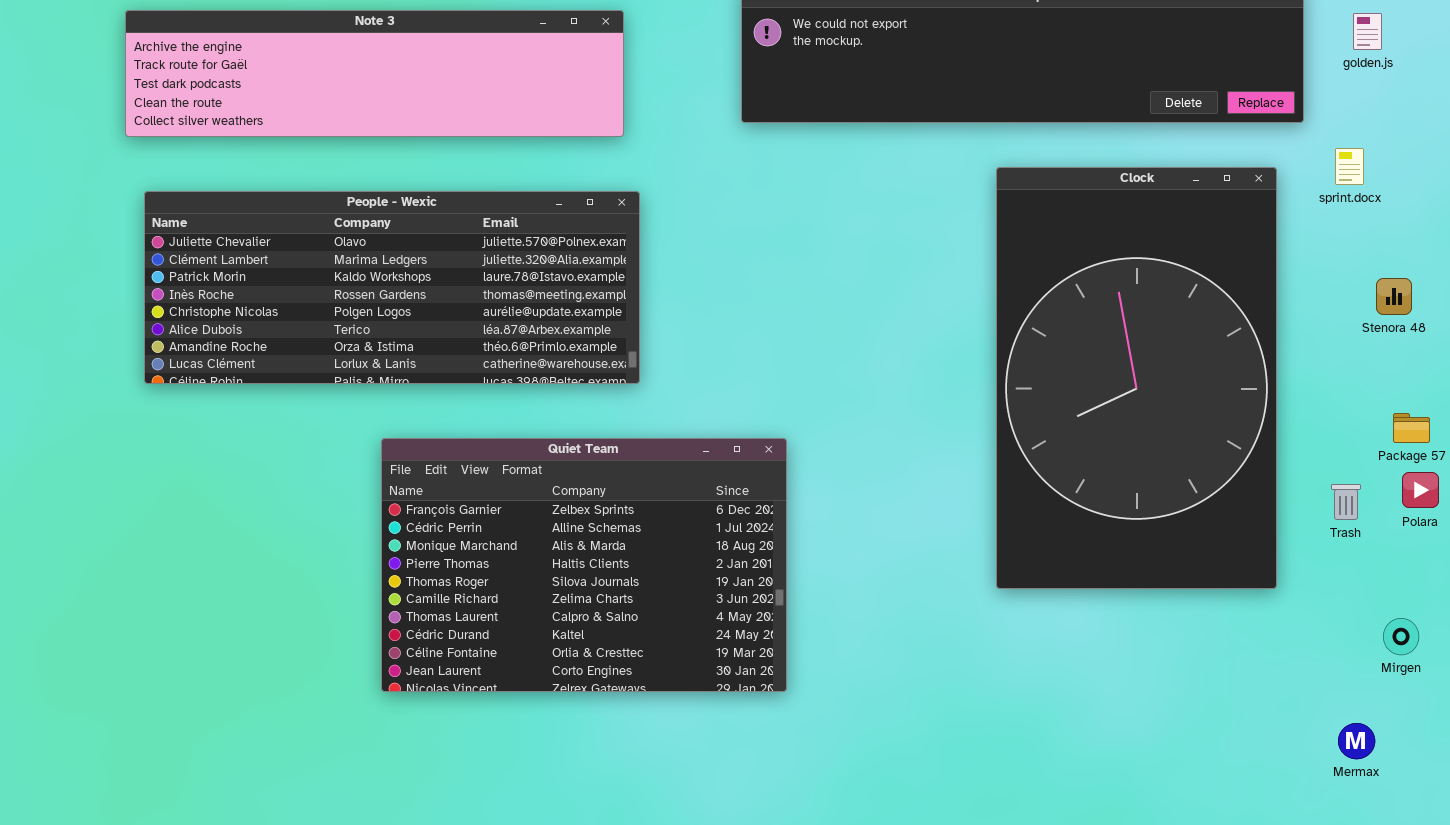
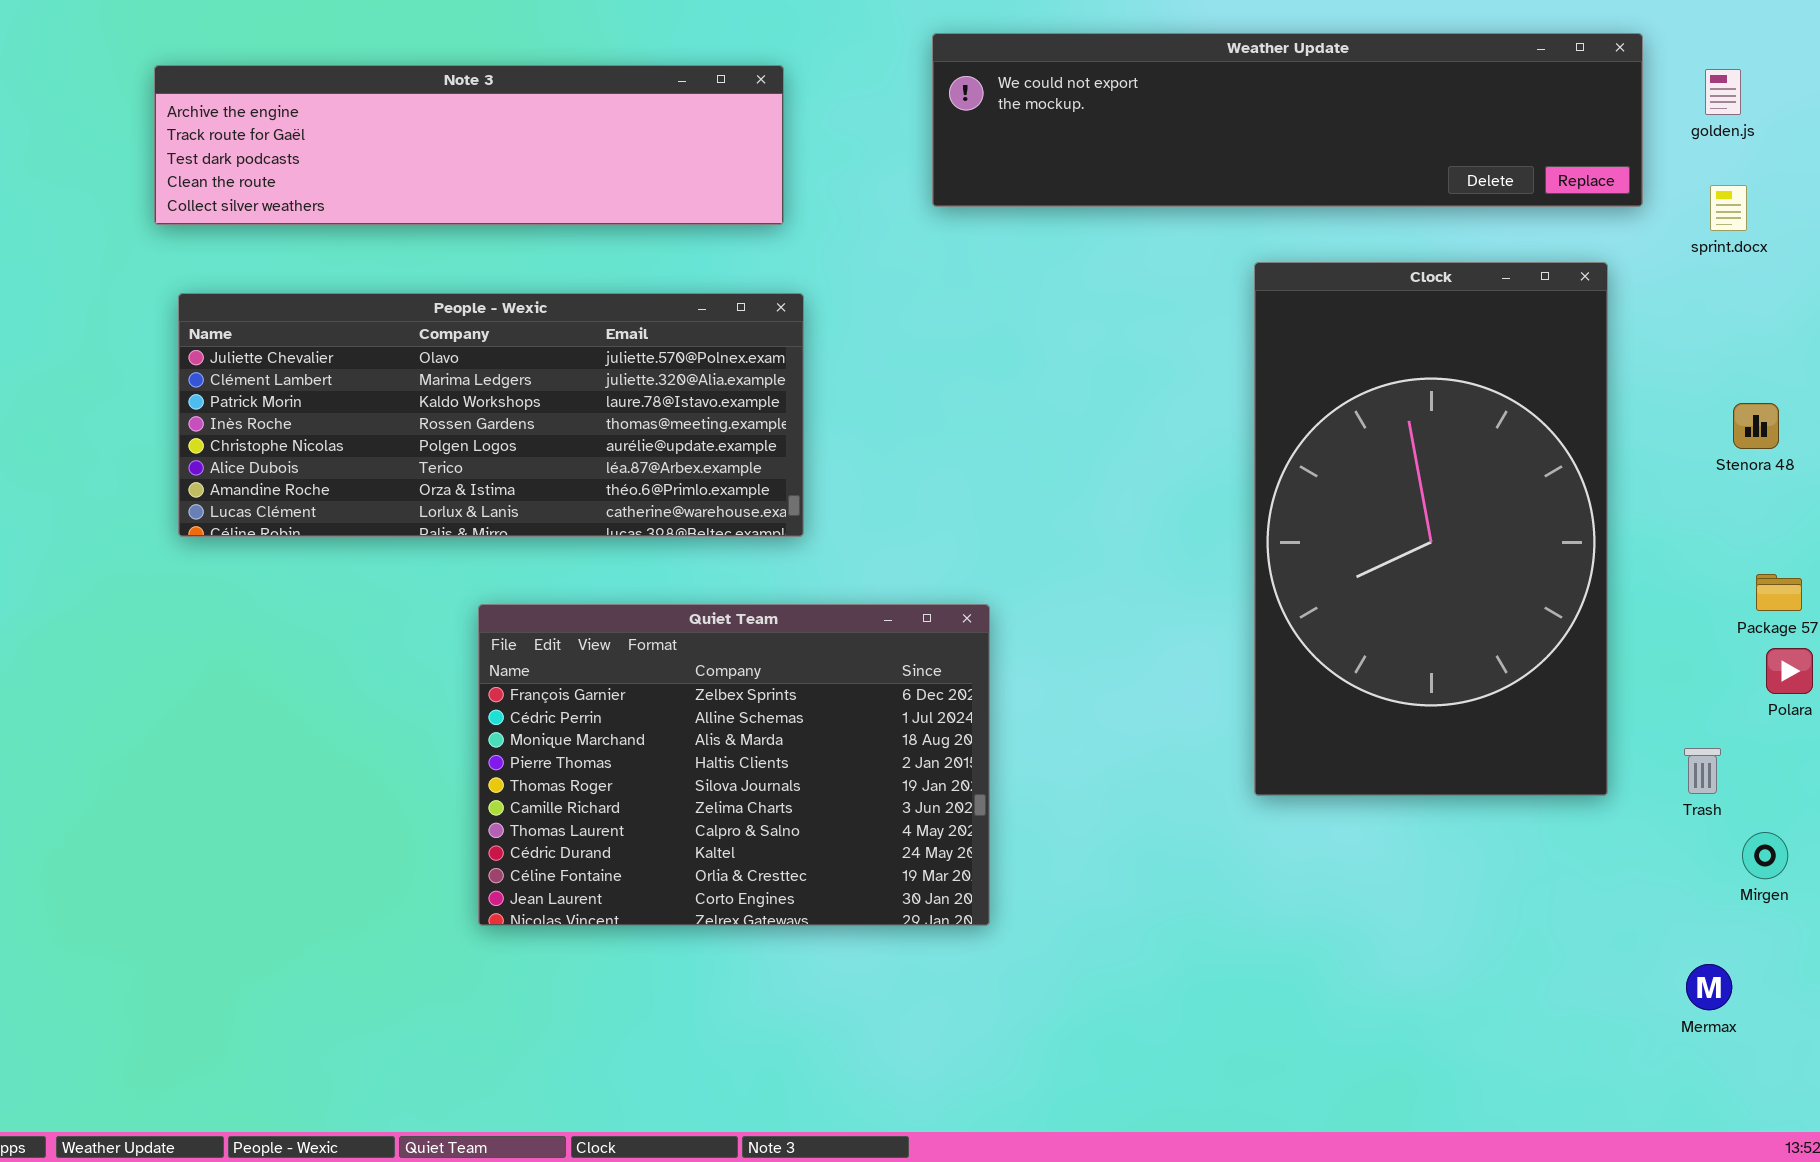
sprint.docx: [1335,148,1364,185] -> [1710,185,1747,231], moved
Trash: [1331,484,1361,520] -> [1684,748,1721,794], moved

